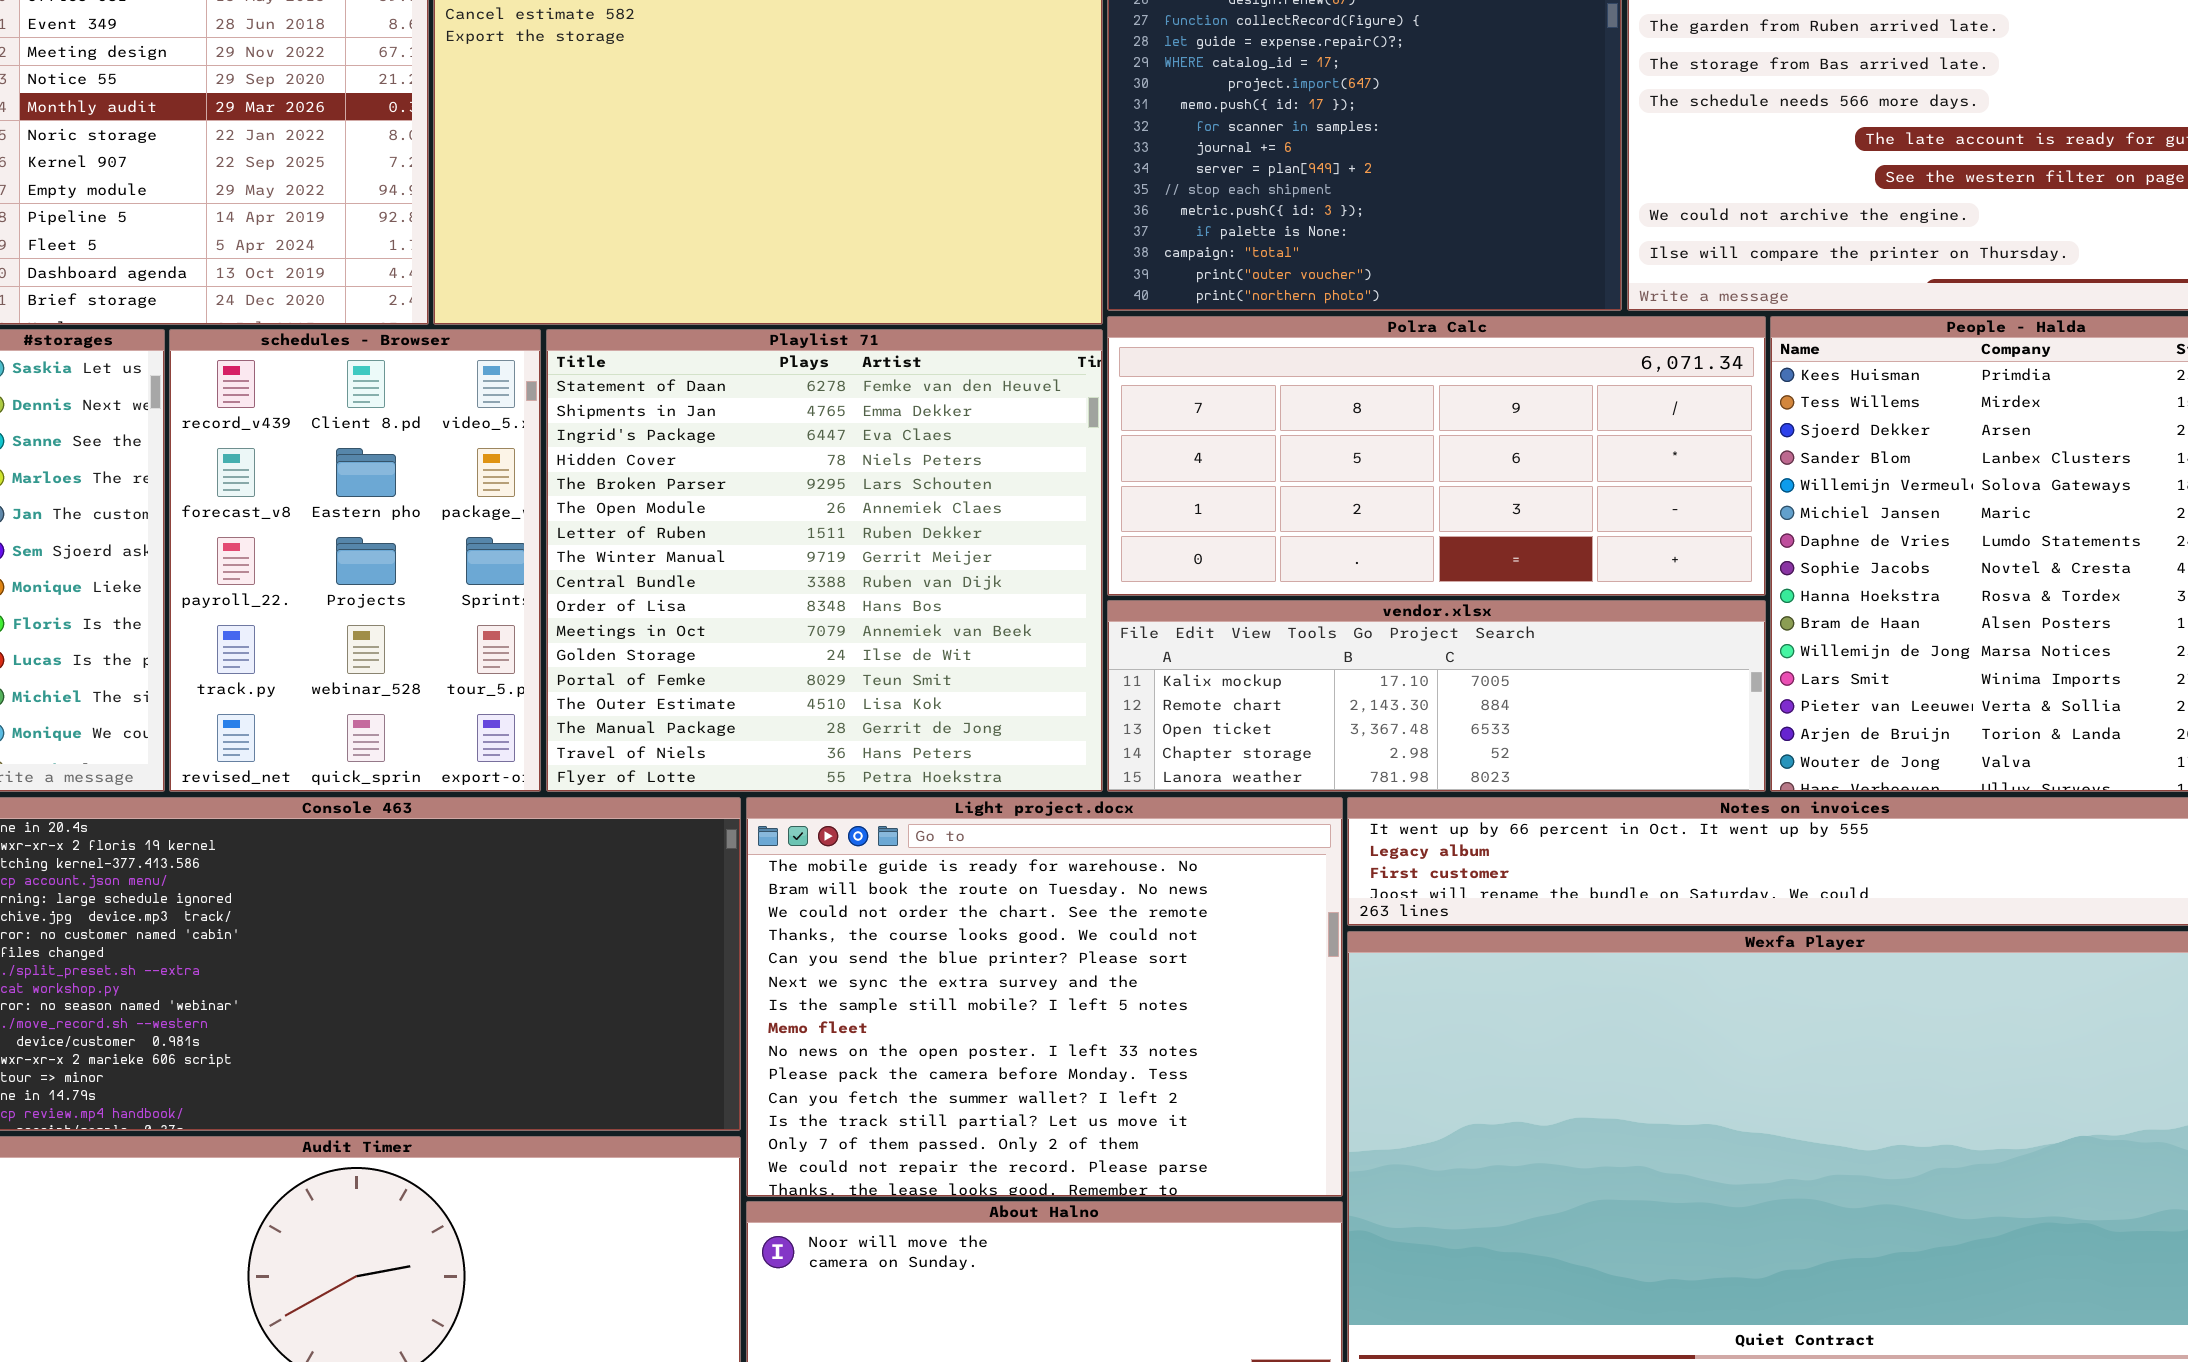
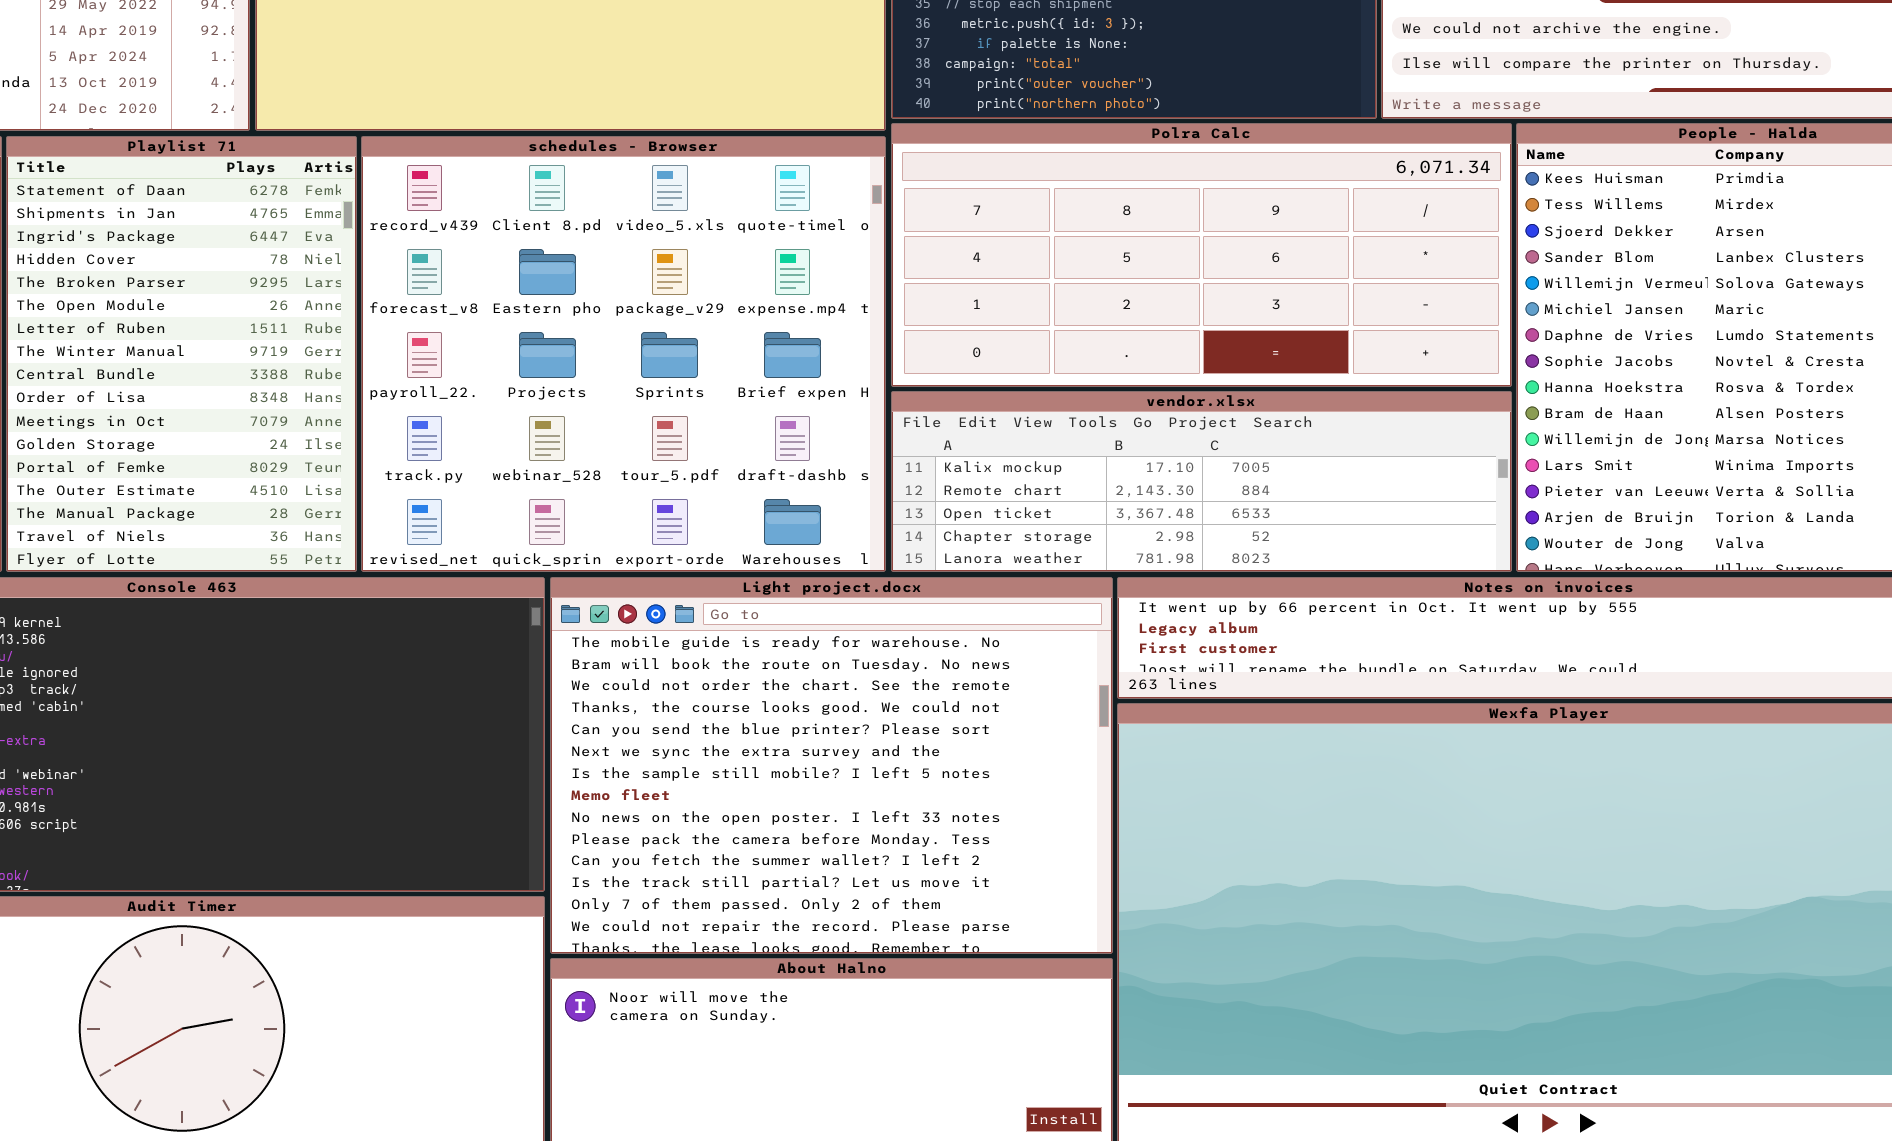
schedules - Browser: [169,329,541,792] -> [361,136,886,572], moved, resized
Playlist 71: [546,329,1103,792] -> [6,136,357,572], moved, resized

